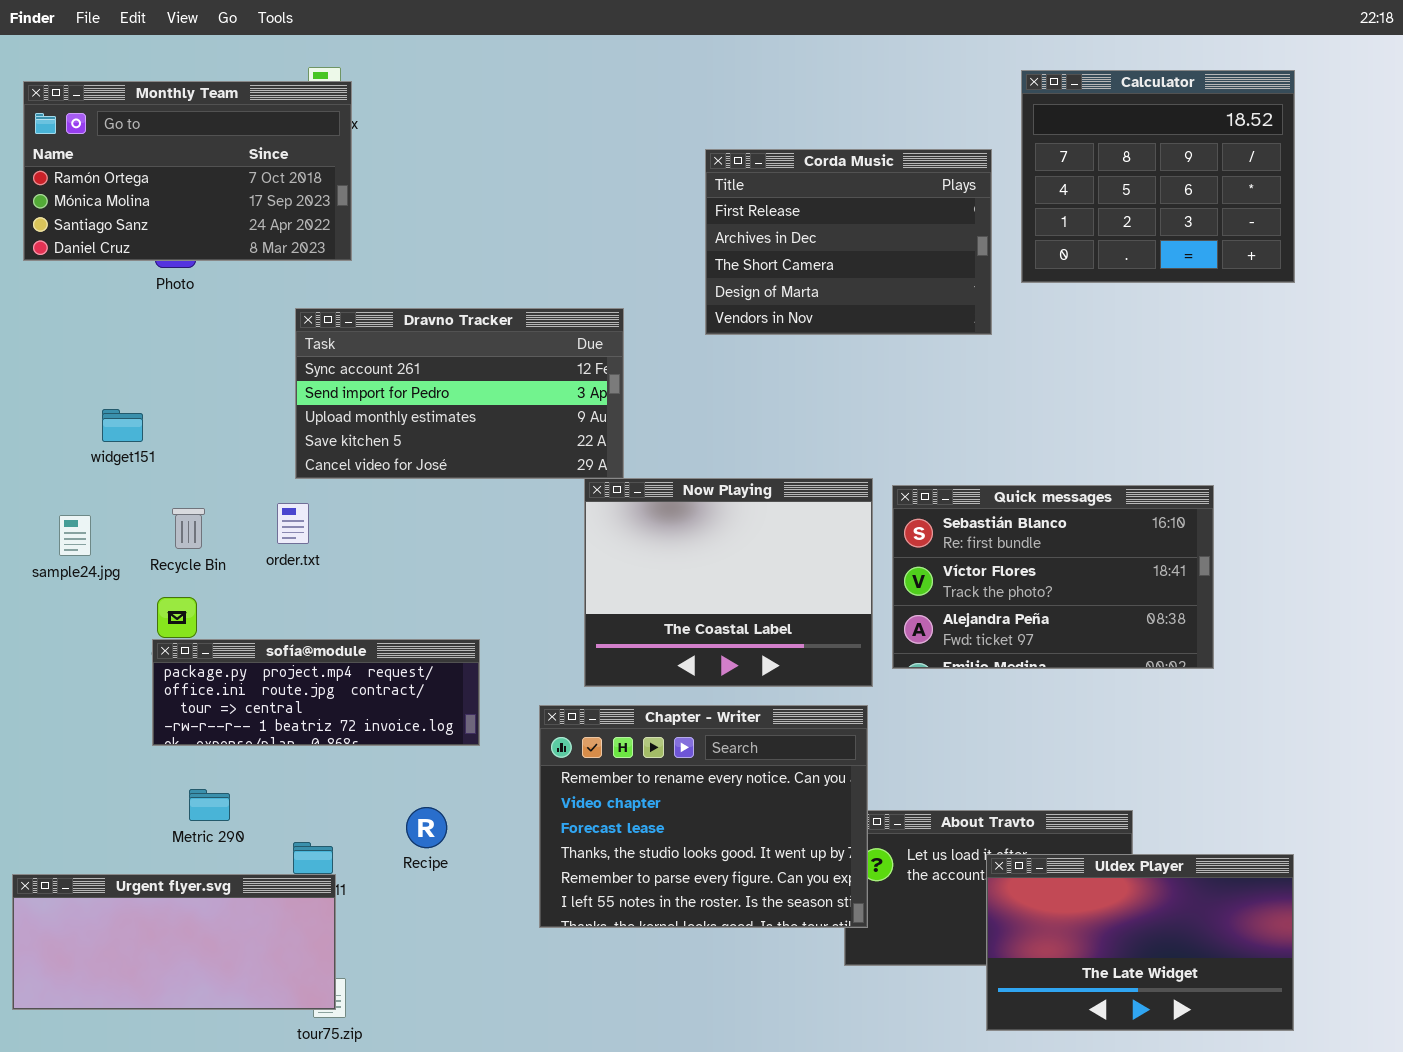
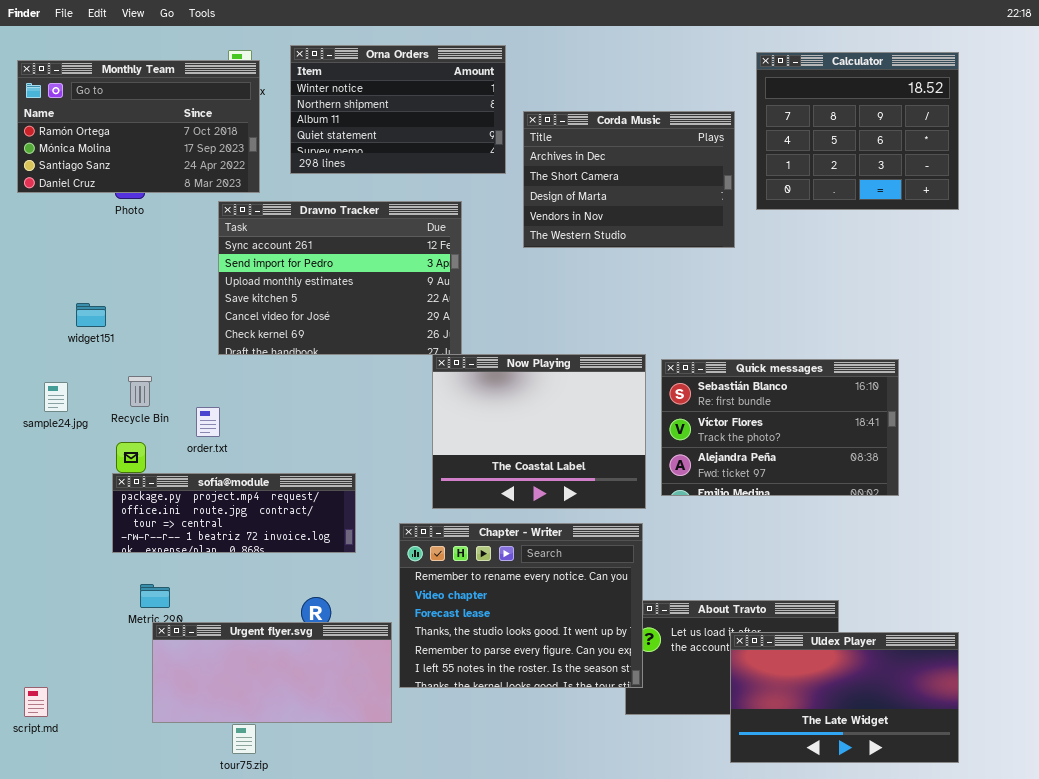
Orna Orders: none -> [290,45,506,174], opened
Corda Music: [705,149,992,335] -> [523,111,735,248], scrolled down 1 row
Dravno Tracker: [295,308,624,479] -> [218,201,462,355], resized
order.txt: [277,503,309,544] -> [196,407,220,437], moved
Urgent flyer.svg: [12,874,336,1010] -> [152,622,392,723], moved

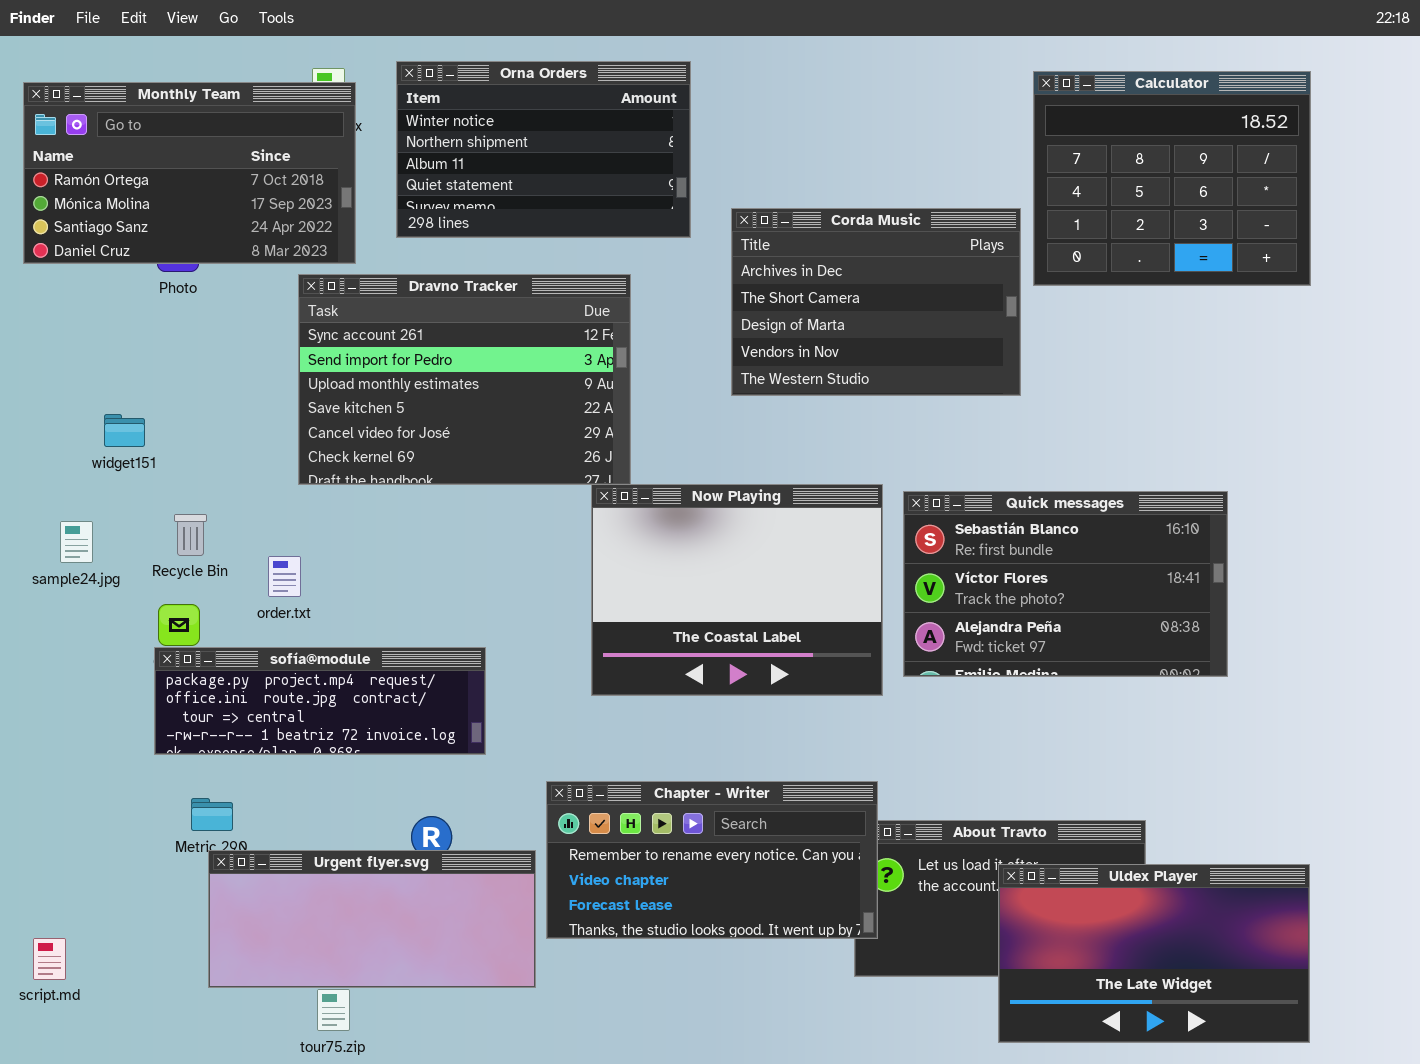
Corda Music: [523,111,735,248] -> [731,208,1021,396], moved
Chapter - Writer: [399,523,643,688] -> [546,781,878,939], resized

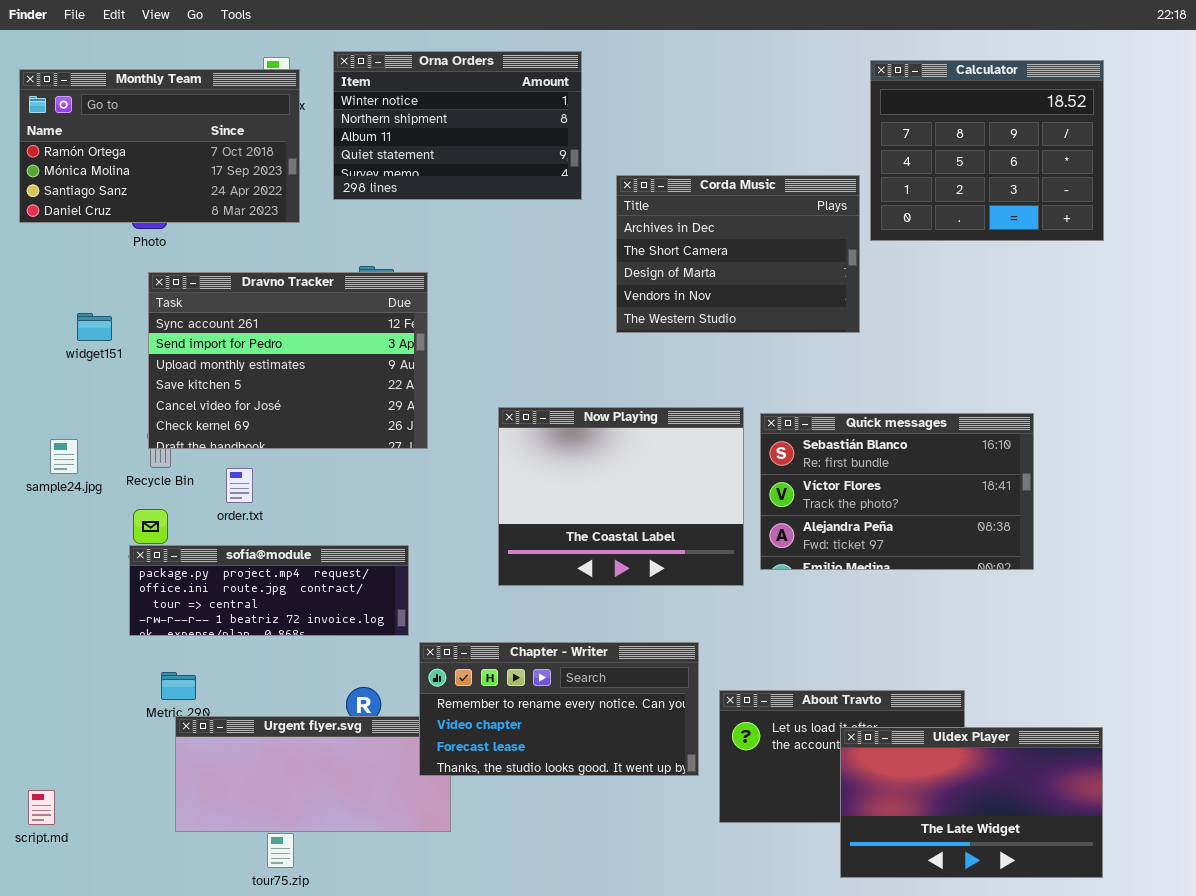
Dravno Tracker: [298,274,631,485] -> [148,272,428,449], moved
widget151: [104,414,145,447] -> [77,313,112,341], moved
Chapter - Writer: [546,781,878,939] -> [419,642,699,776], moved

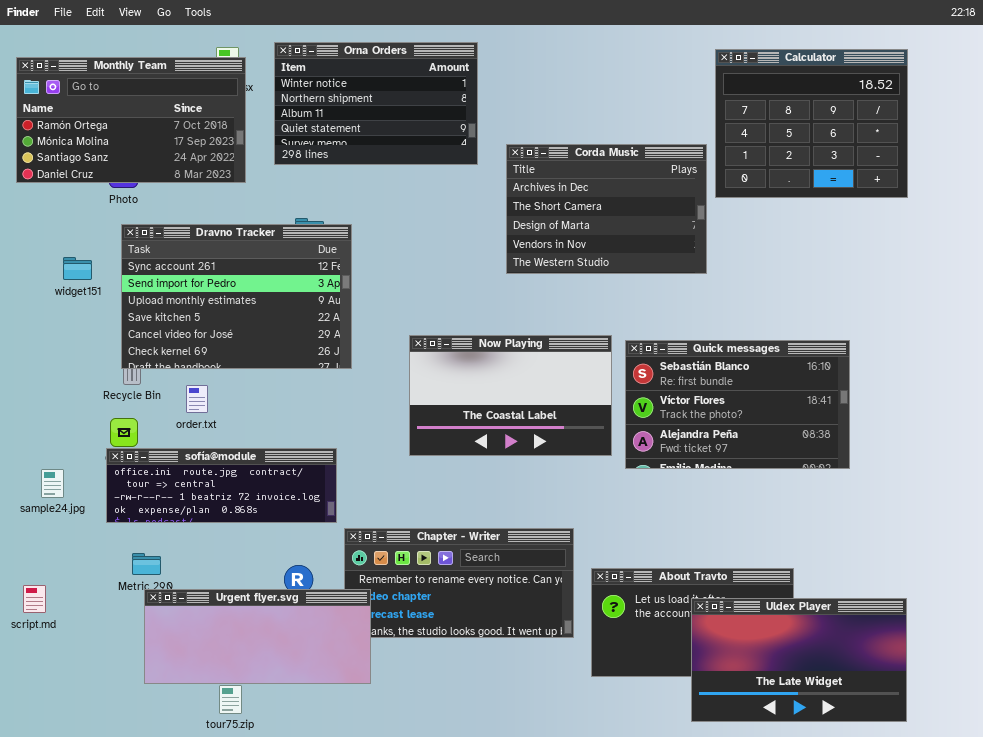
Now Playing: [498,407,744,586] -> [409,335,612,456], resized
sample24.jpg: [50,439,78,474] -> [41,469,64,498], moved
sofía@module: [129,545,409,636] -> [106,448,337,523], scrolled down 1 row
Urgent flyer.svg: [175,716,451,832] -> [144,589,371,684], raised
script.md: [28,790,55,825] -> [23,585,46,613], moved

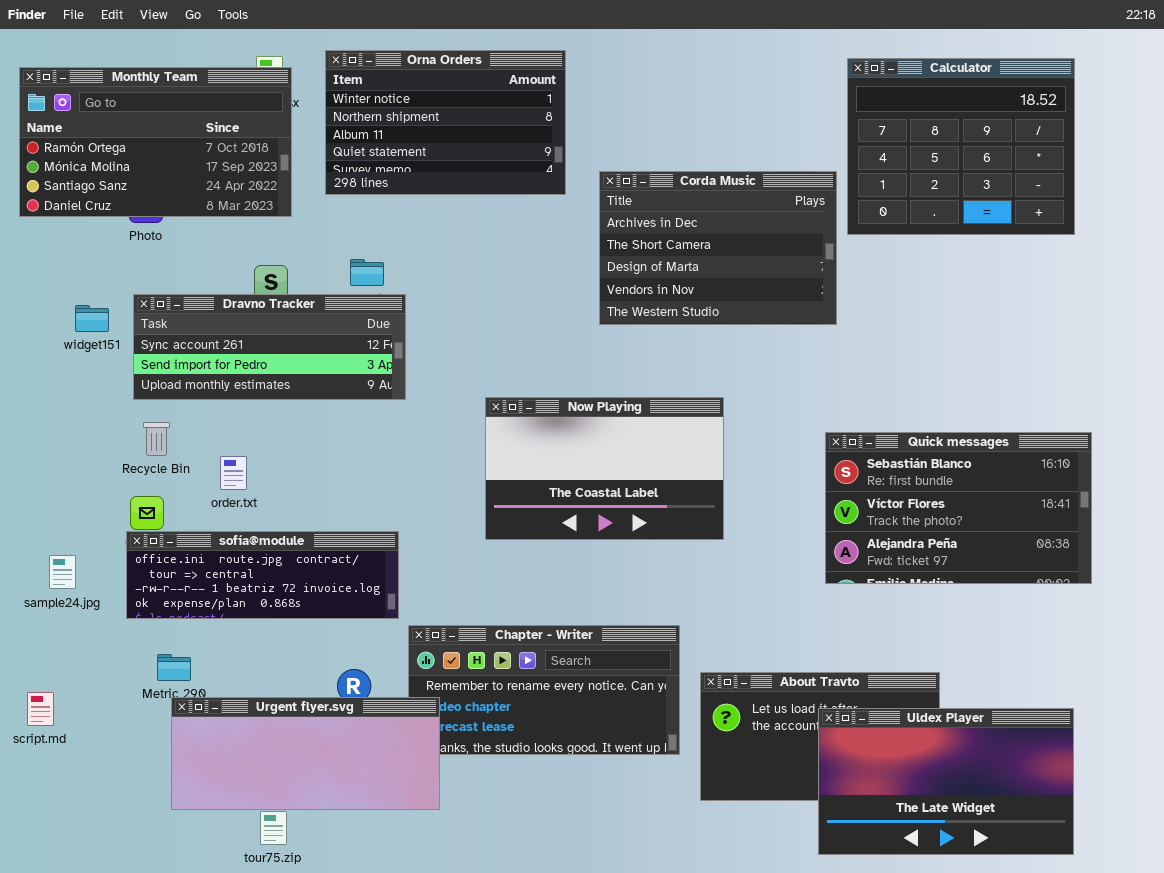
Dravno Tracker: [121,224,352,369] -> [133,294,406,400], moved, resized
Quick messages: [625,340,850,469] -> [825,432,1092,584], moved

